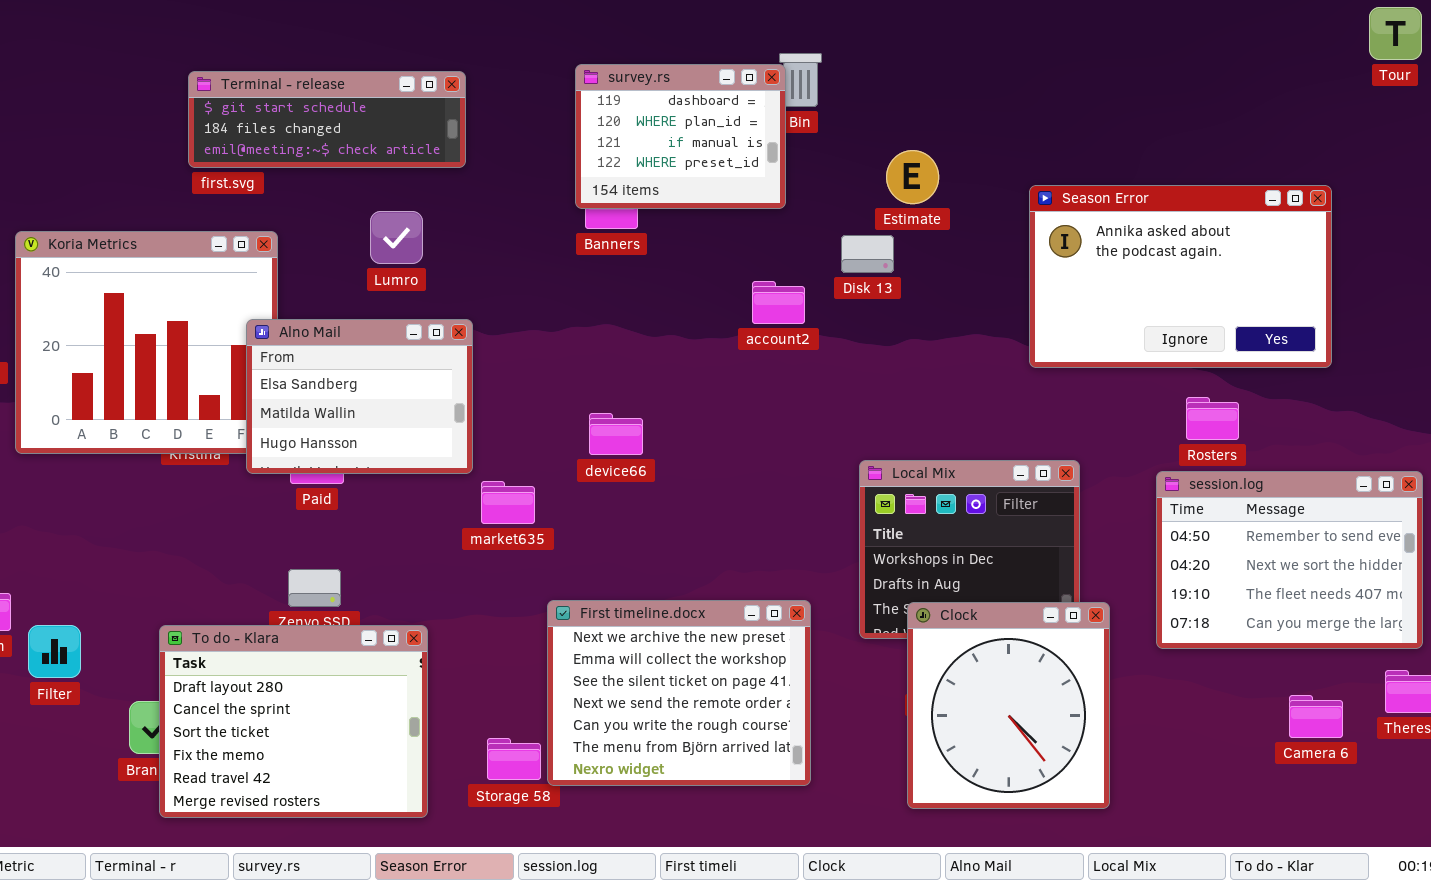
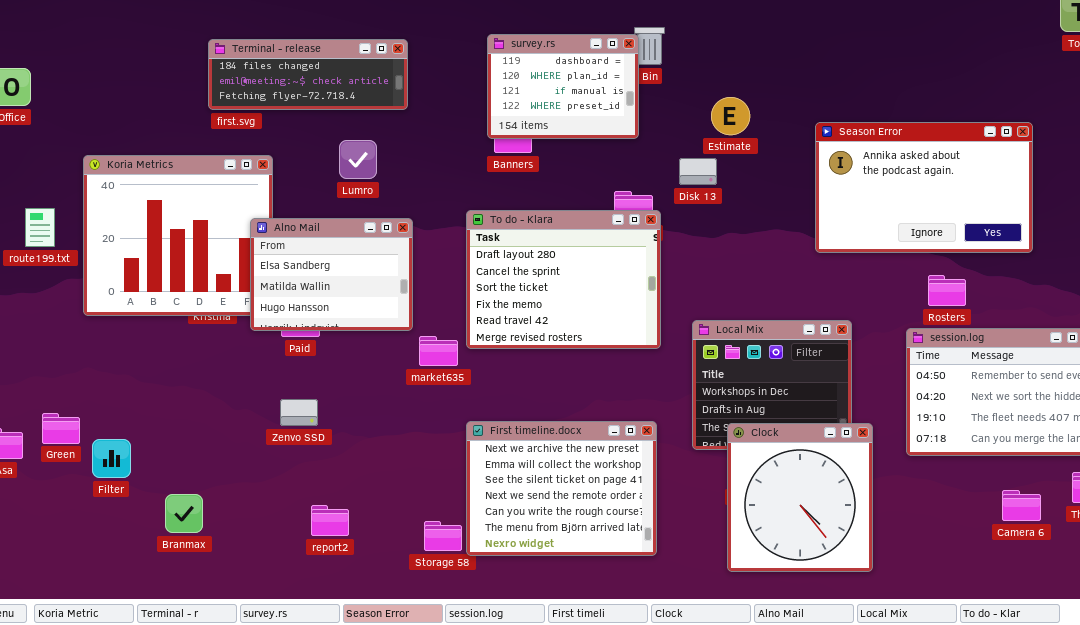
Terminal - release: [188,71,466,168] -> [208,39,408,110], scrolled down 1 row
To do - Klara: [159,625,428,818] -> [466,210,661,349], moved

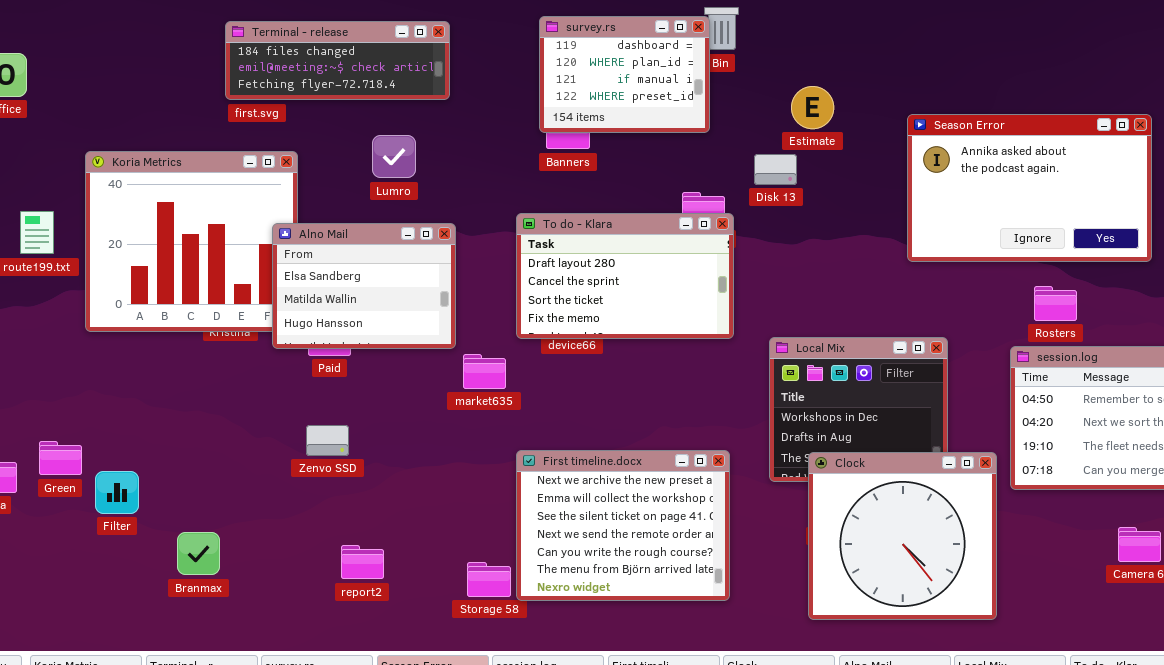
To do - Klara: [466,210,661,349] -> [516,213,734,339], resized
Clock: [727,423,873,572] -> [808,452,997,620], resized

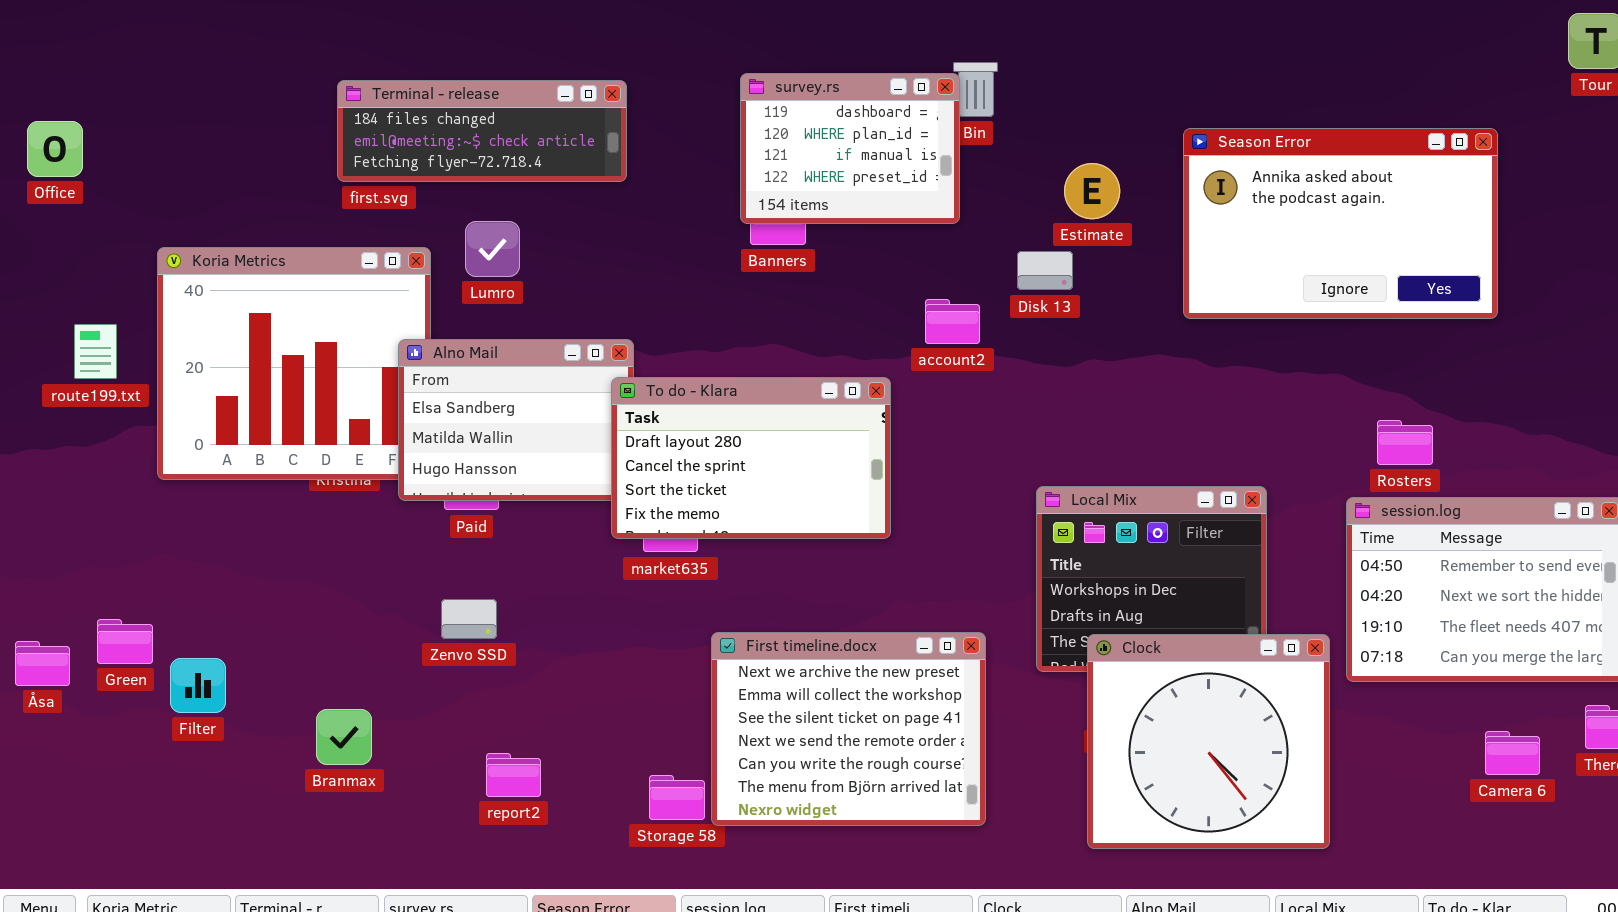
Season Error: [907,114,1152,262] -> [1183,128,1498,319], moved
Lumro: [372,135,416,178] -> [465,221,520,277], moved
To do - Klara: [516,213,734,339] -> [611,377,891,539], moved
Branmax: [177,532,220,575] -> [316,709,372,765], moved

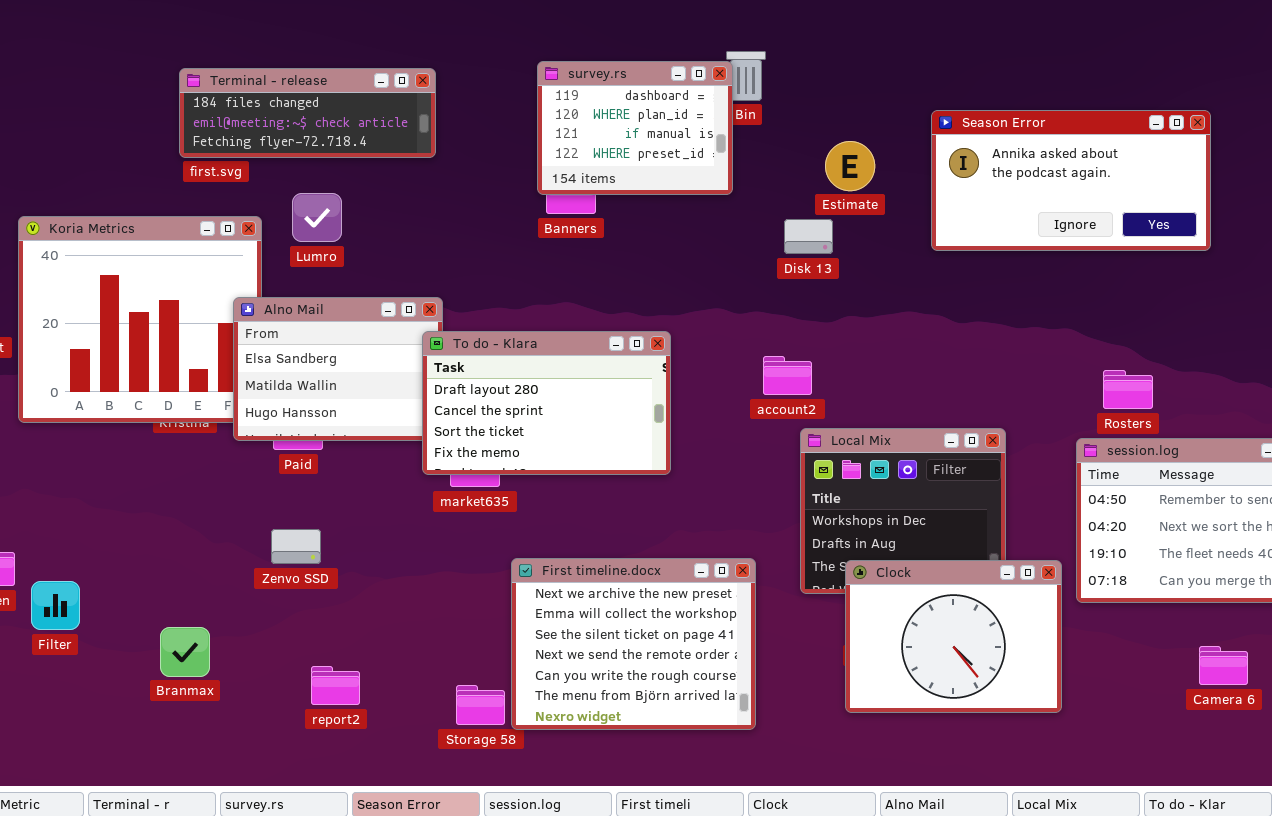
Season Error: [1183,128,1498,319] -> [931,110,1211,251], resized
account2: [925,299,980,344] -> [763,356,812,395], moved
Clock: [1087,634,1330,849] -> [845,560,1062,713], resized

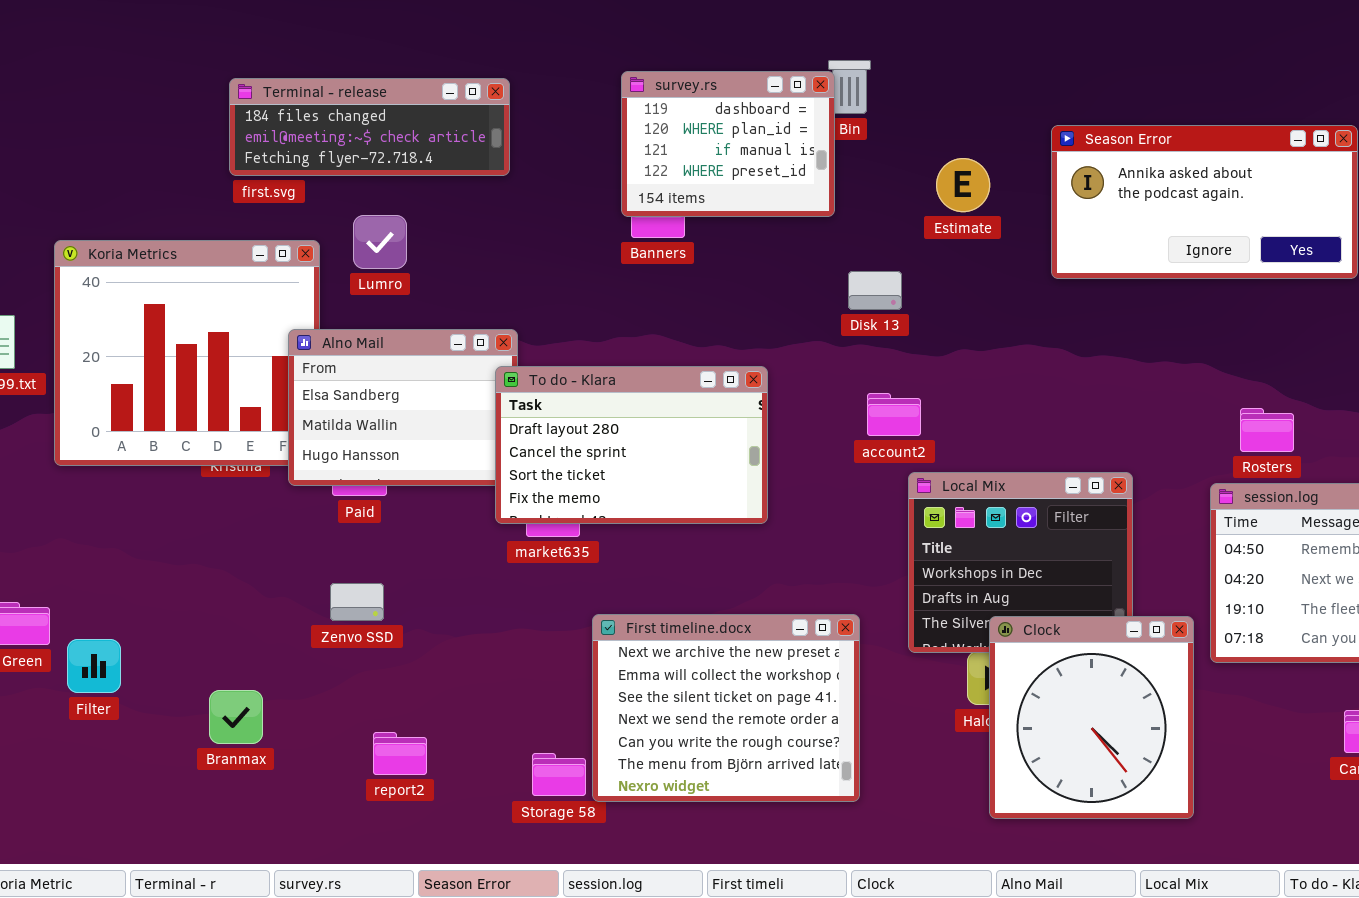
Disk 13: [784,219,833,254] -> [848,271,902,310], moved
Clock: [845,560,1062,713] -> [989,616,1194,819], resized

